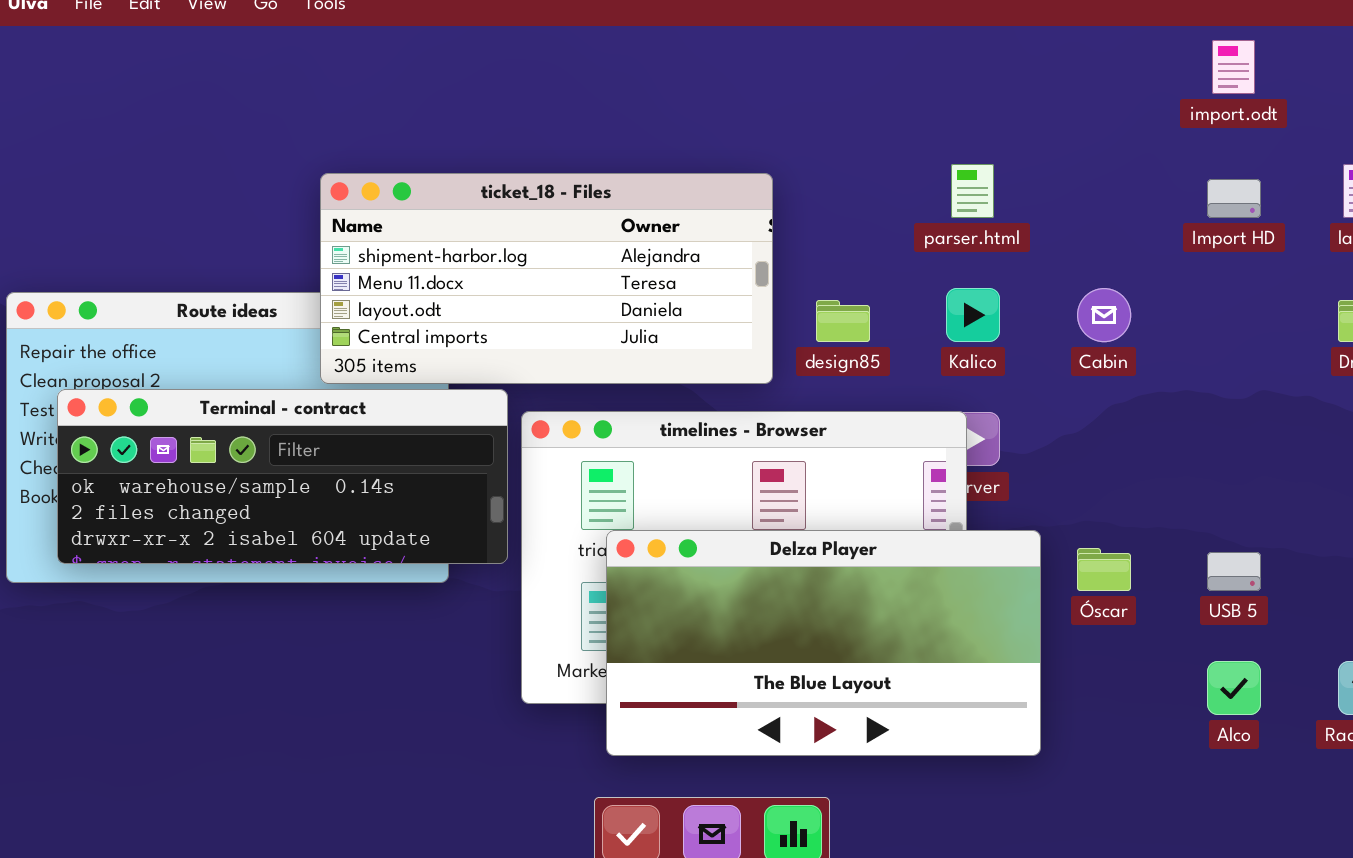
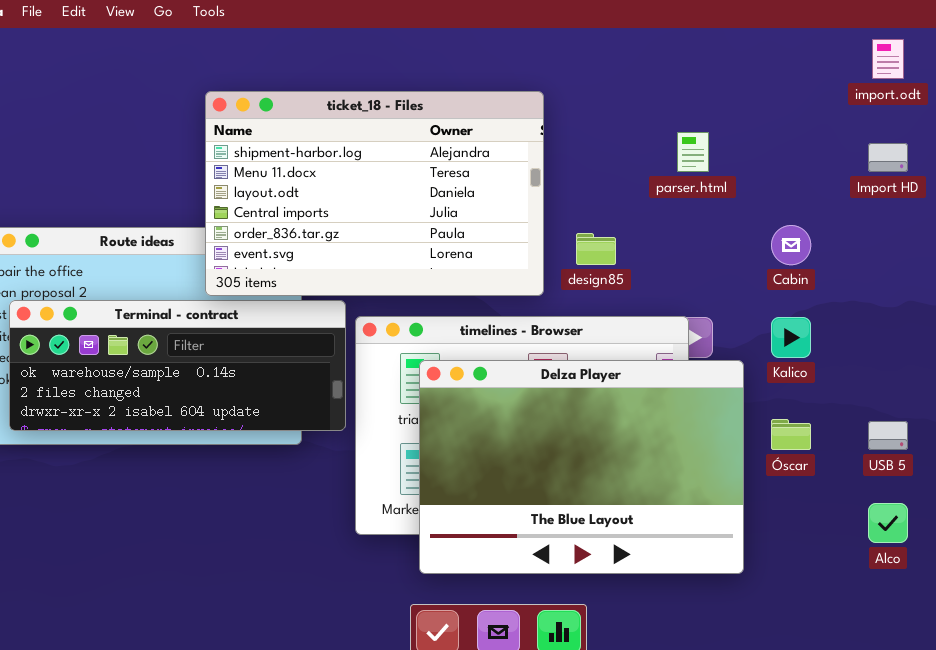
ticket_18 - Files: [320,173,773,384] -> [205,91,544,296], resized
Kalico: [946,288,1000,342] -> [771,317,811,358], moved
Delza Player: [606,530,1041,756] -> [419,360,744,574], resized

